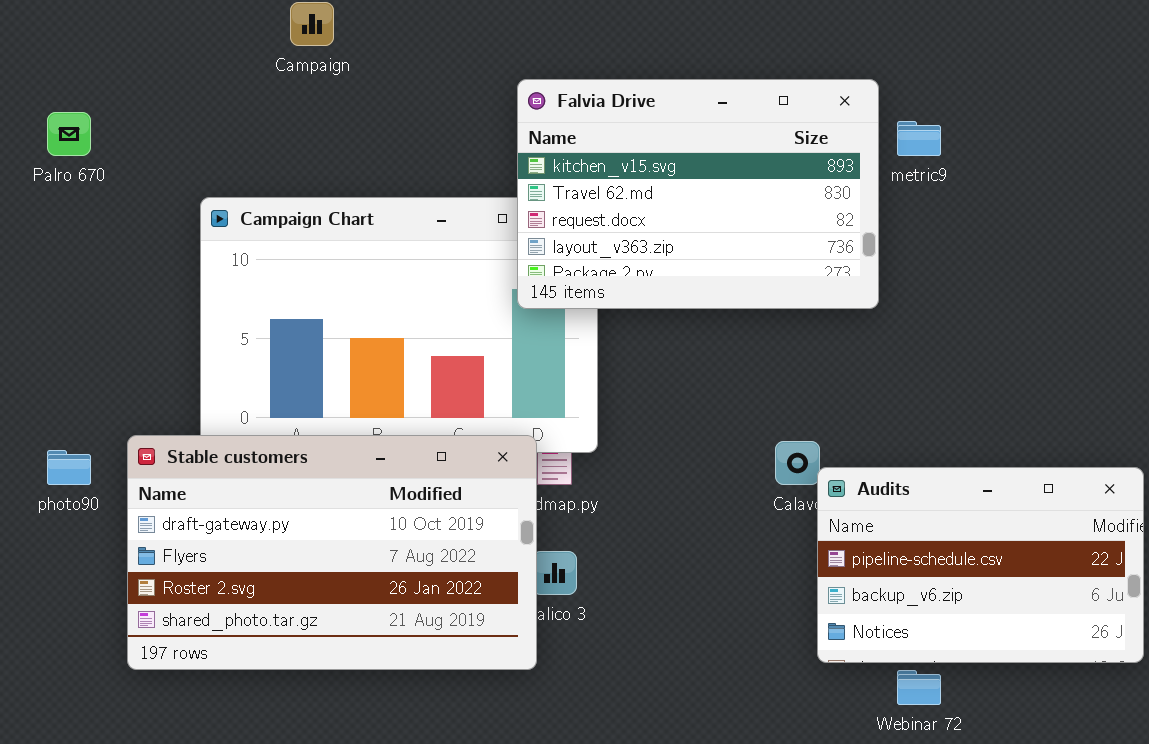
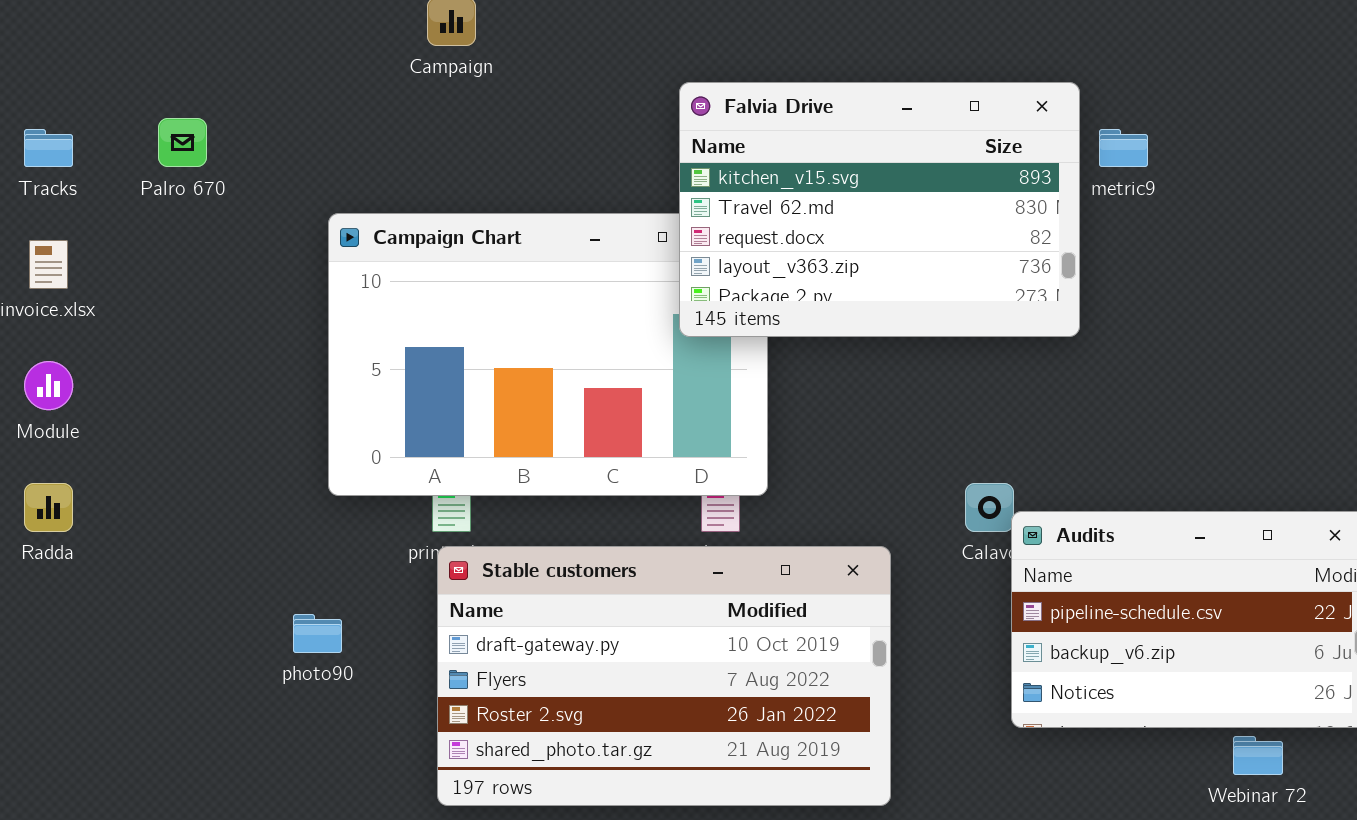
Stable customers: [127,435,537,670] -> [437,546,891,806], moved
photo90: [47,450,91,485] -> [293,614,342,653], moved
Webinar 72: [897,670,941,705] -> [1233,736,1283,775], moved

